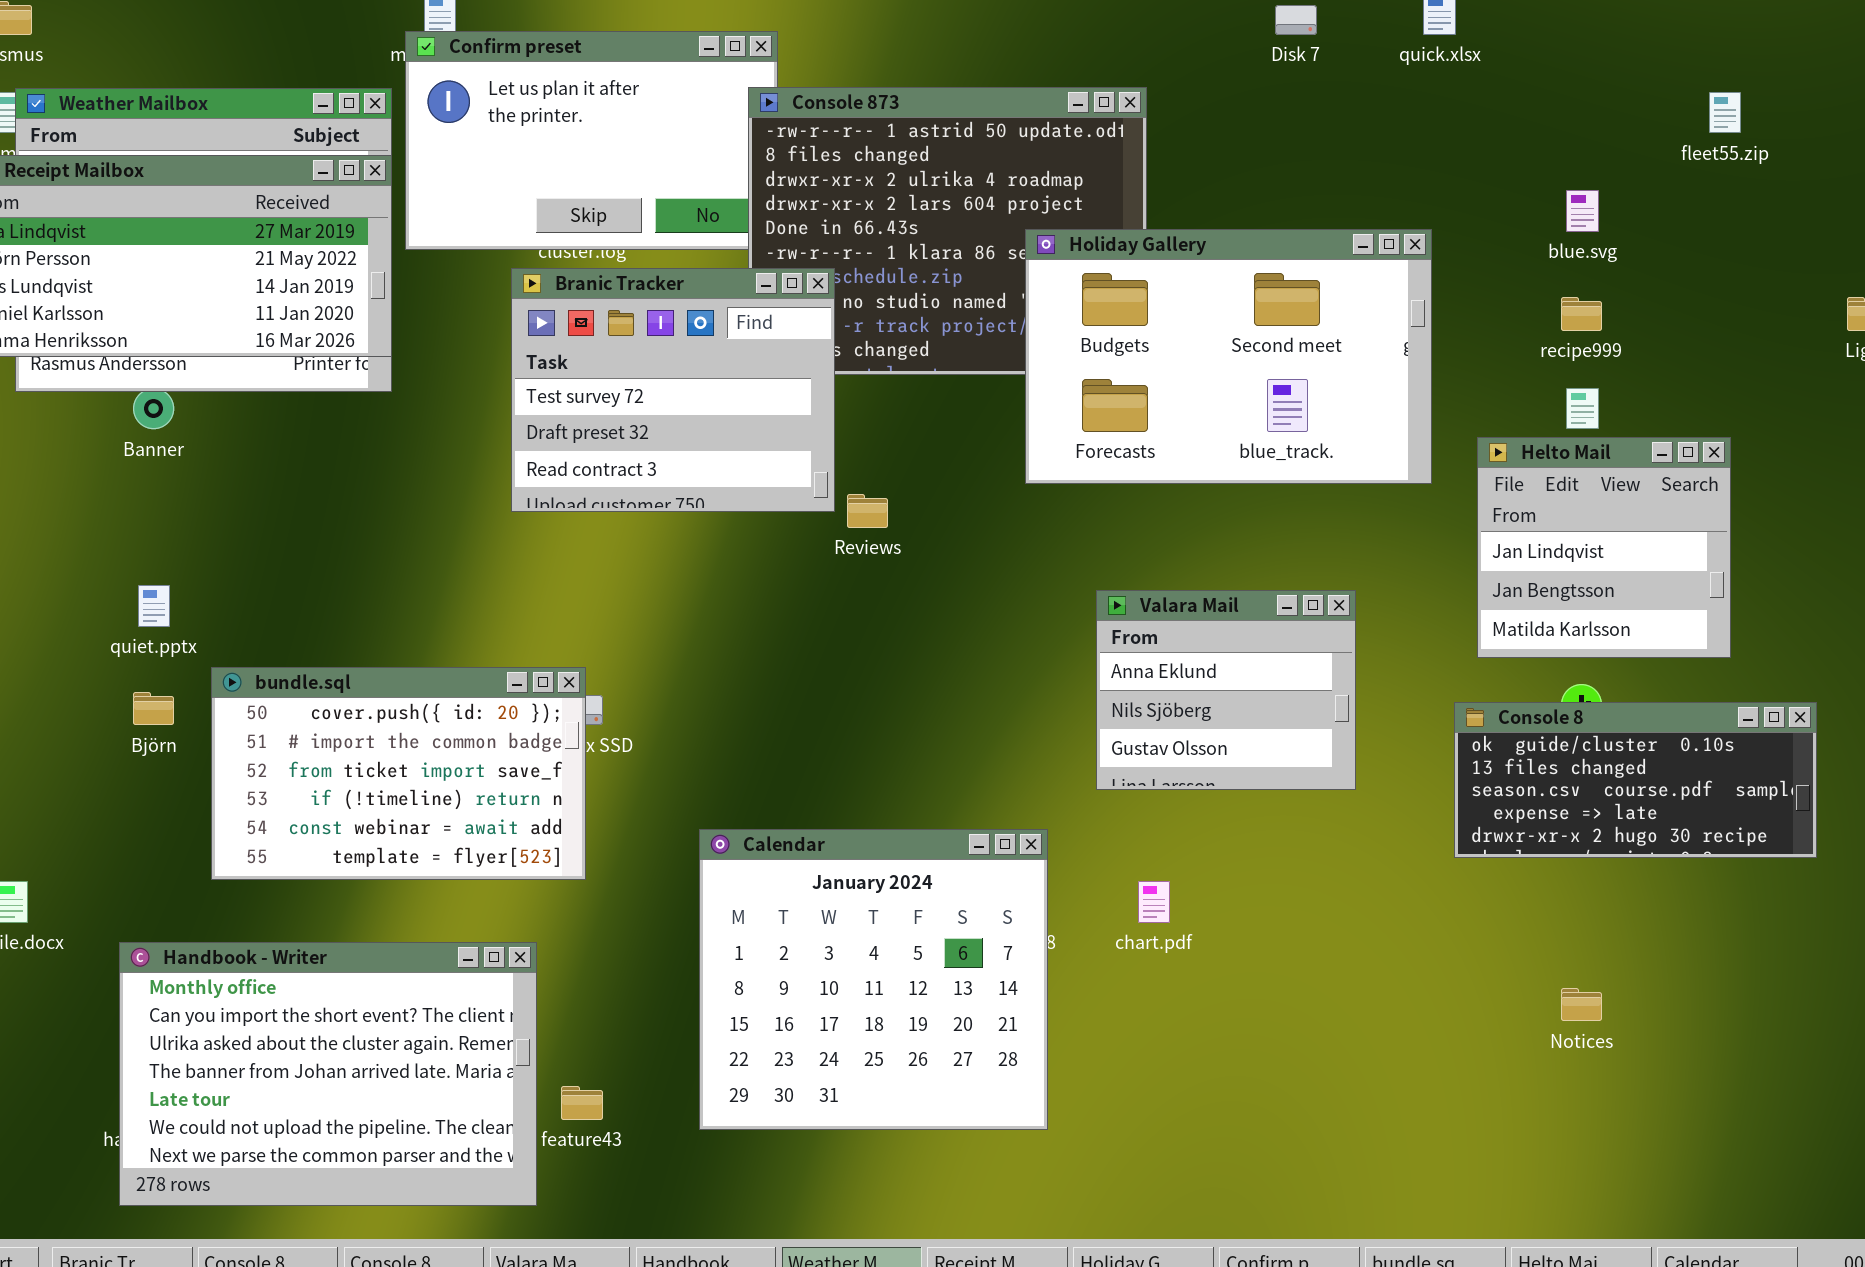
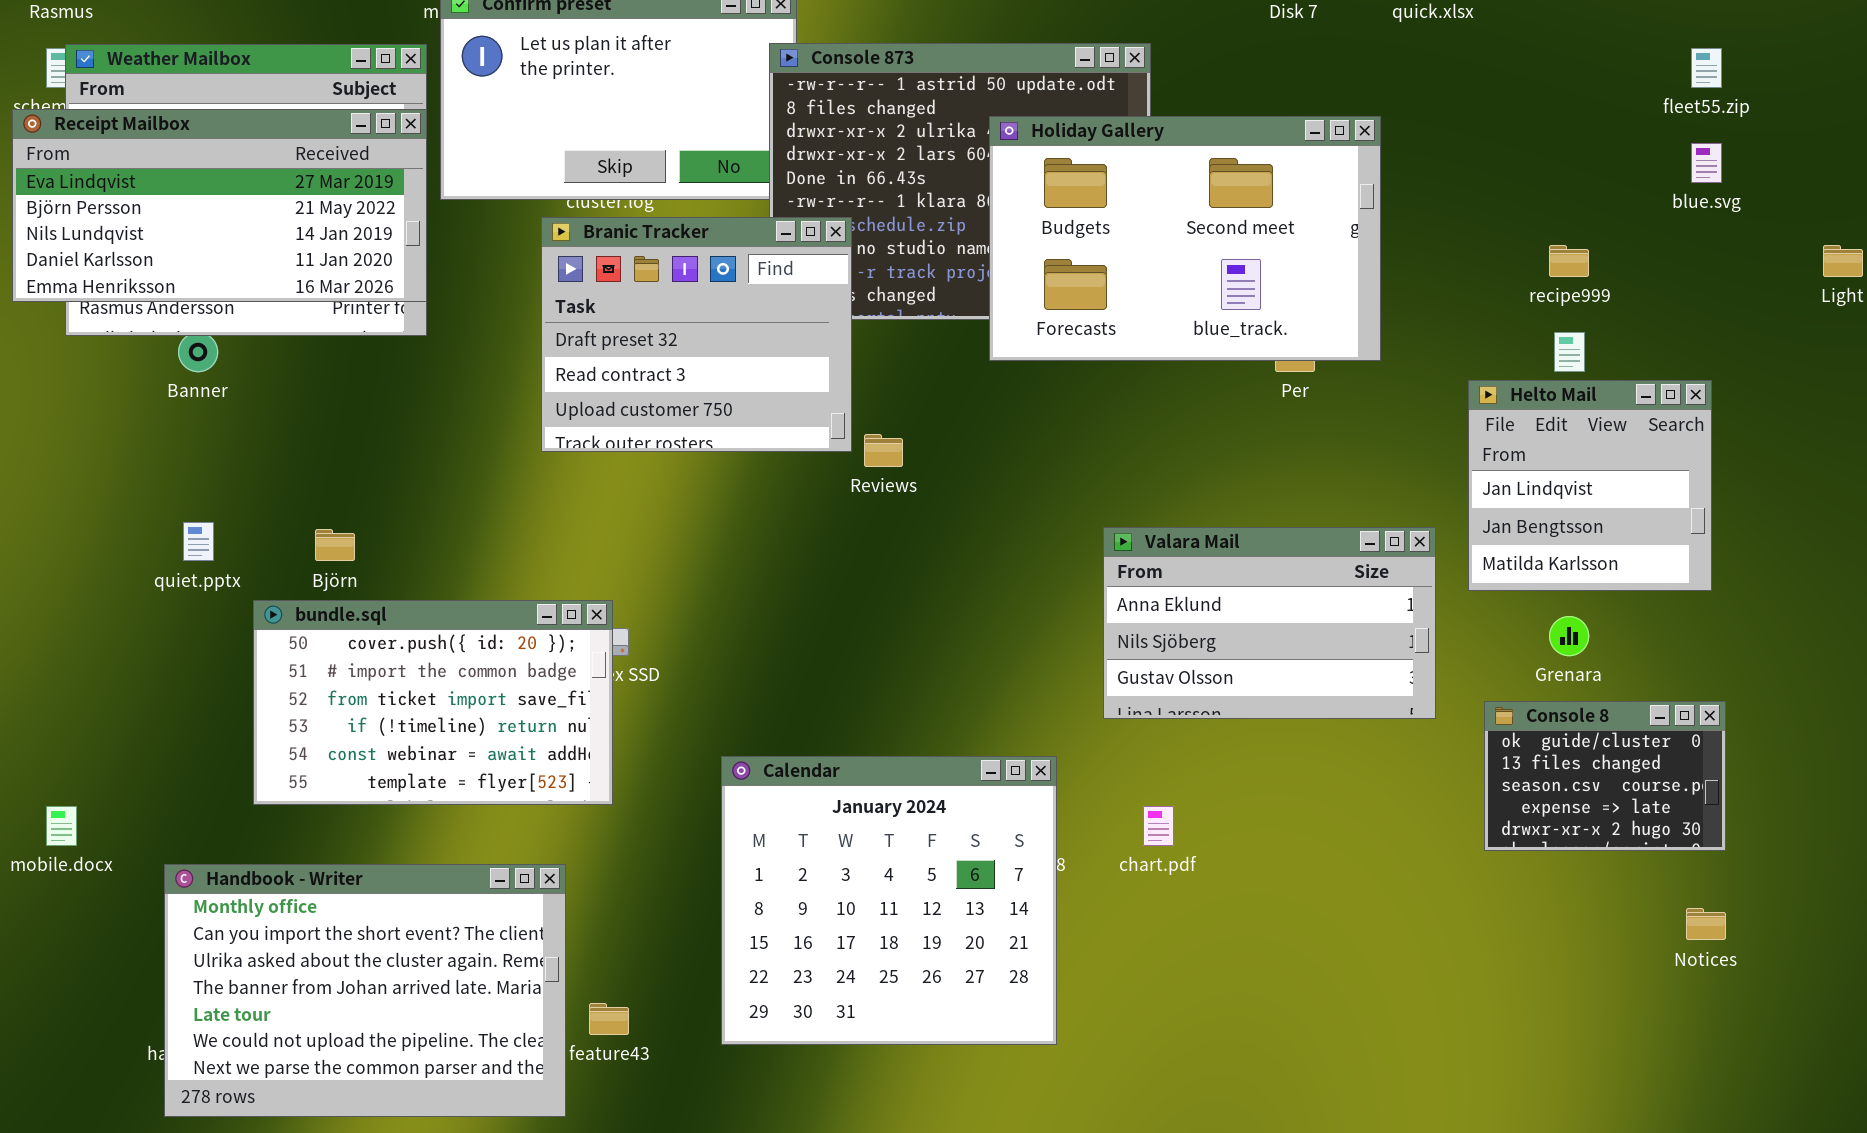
blue.svg: [1566,190,1599,232] -> [1691,143,1722,183], moved
Holiday Gallery: [1025,229,1432,484] -> [989,116,1381,361], moved
Branic Tracker: [511,268,835,512] -> [541,217,852,452], scrolled down 1 row
Valara Mail: [1096,590,1356,790] -> [1103,527,1436,719], resized
Björn: [133,692,174,725] -> [315,529,355,561], moved
Console 8: [1454,702,1817,858] -> [1484,701,1726,851], moved, resized
Notices: [1561,988,1602,1021] -> [1686,908,1726,940], moved

